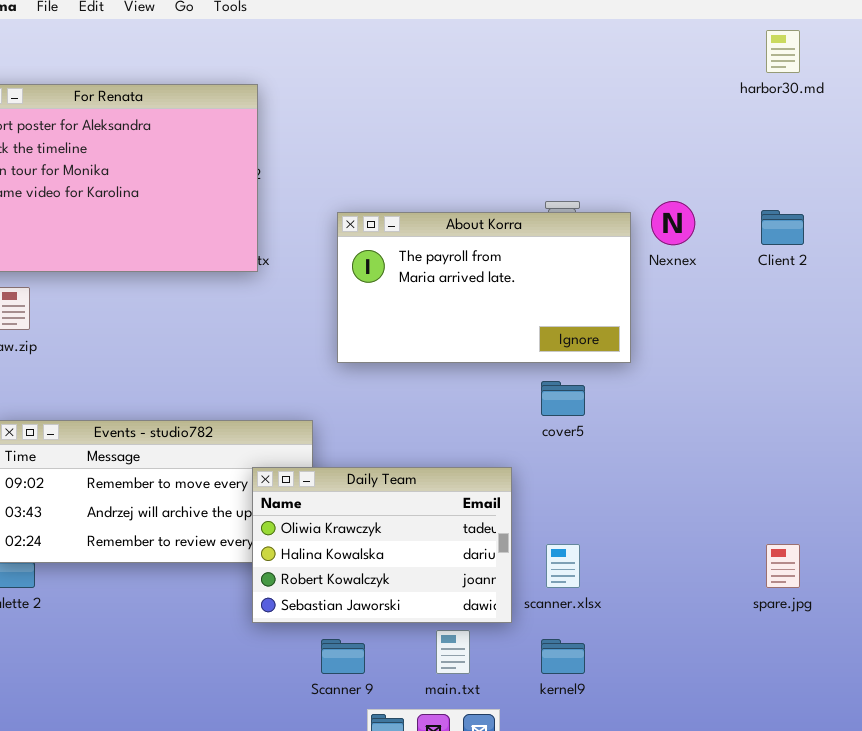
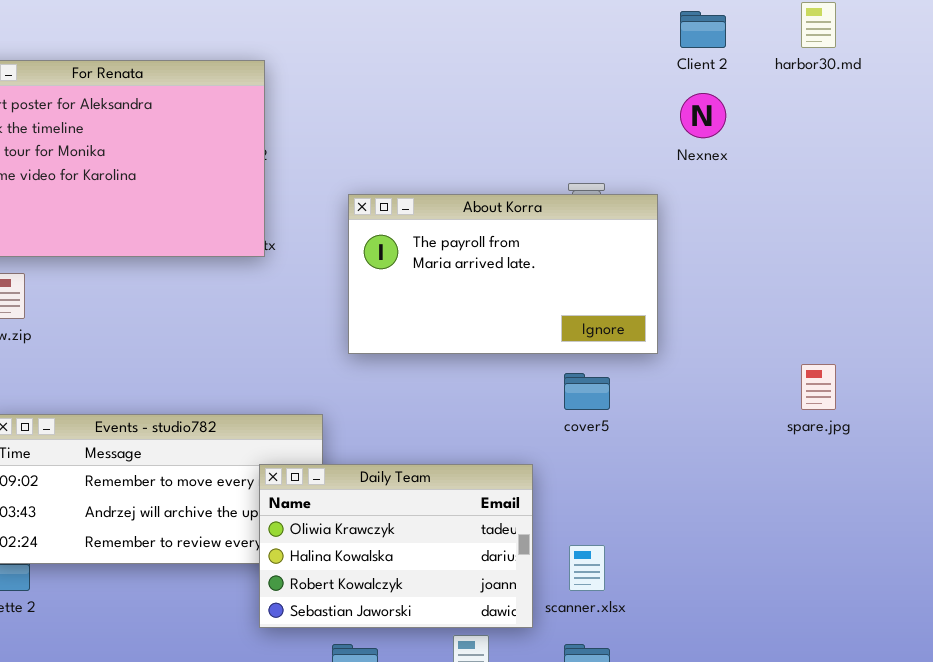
Nexnex: [651,201,695,245] -> [680,93,726,138], moved
Client 2: [761,210,804,245] -> [680,11,726,48], moved
spare.jpg: [766,544,800,588] -> [801,364,836,410], moved

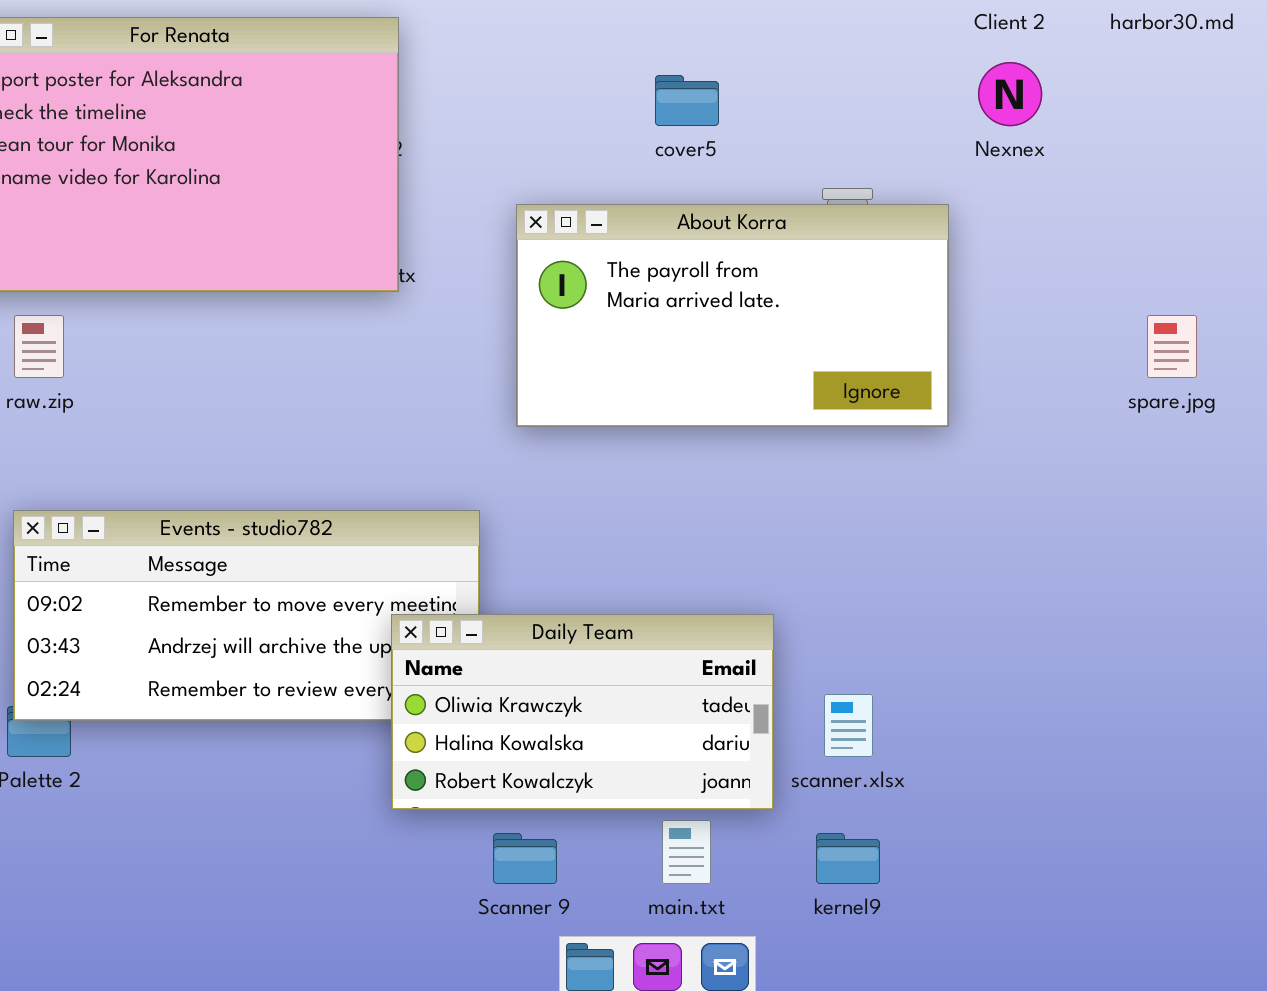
spare.jpg: [801,364,836,410] -> [1147,315,1197,378], moved
cover5: [564,373,610,410] -> [655,75,719,126], moved
Daily Team: [259,464,533,628] -> [391,614,774,810], resized

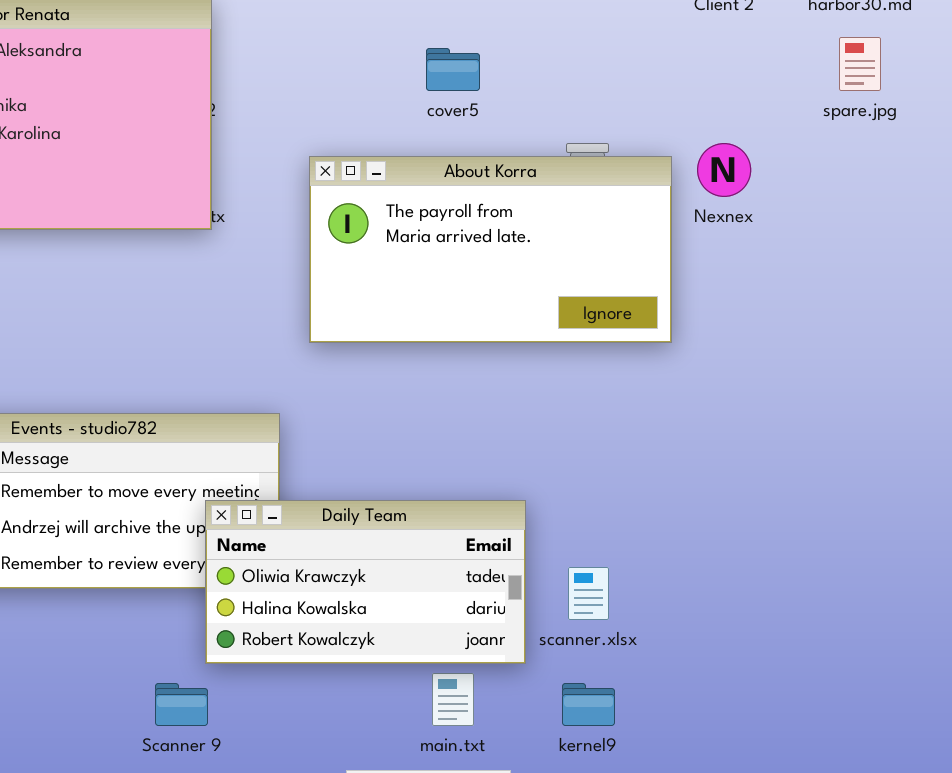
Nexnex: [978,62,1042,126] -> [697,143,751,197], moved
spare.jpg: [1147,315,1197,378] -> [839,37,881,91], moved
Scanner 9: [493,833,557,884] -> [155,683,208,726], moved

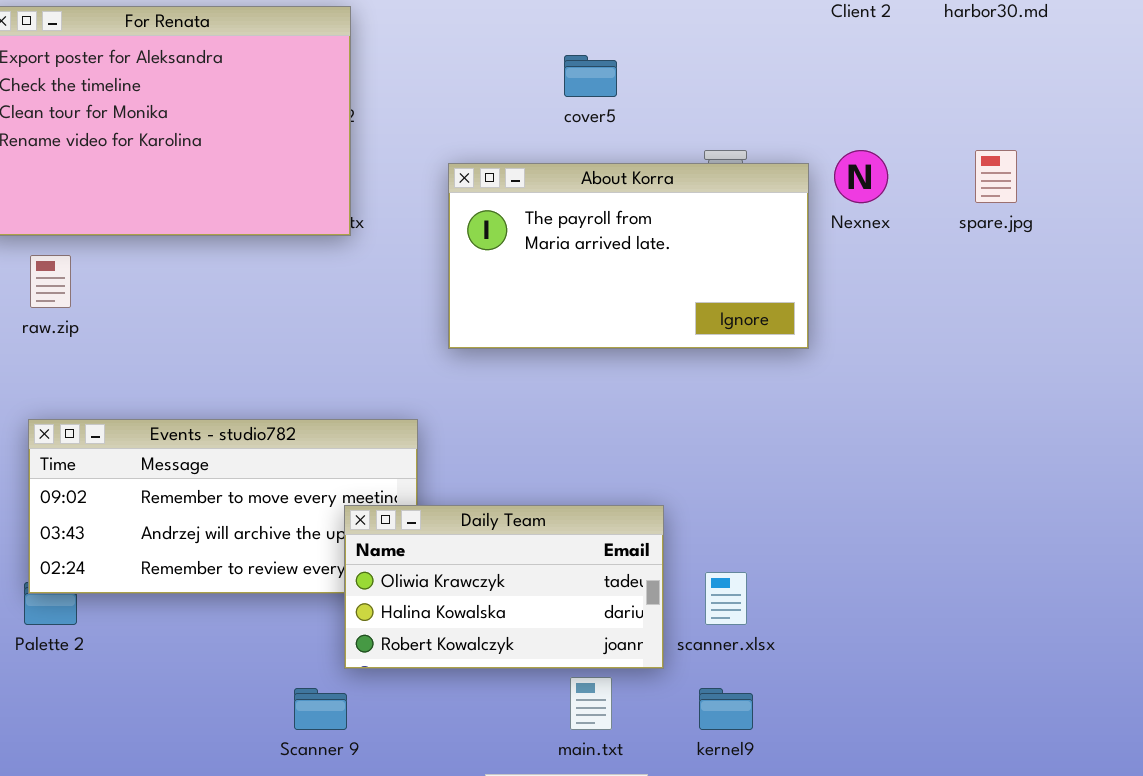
spare.jpg: [839,37,881,91] -> [975,150,1017,203], moved

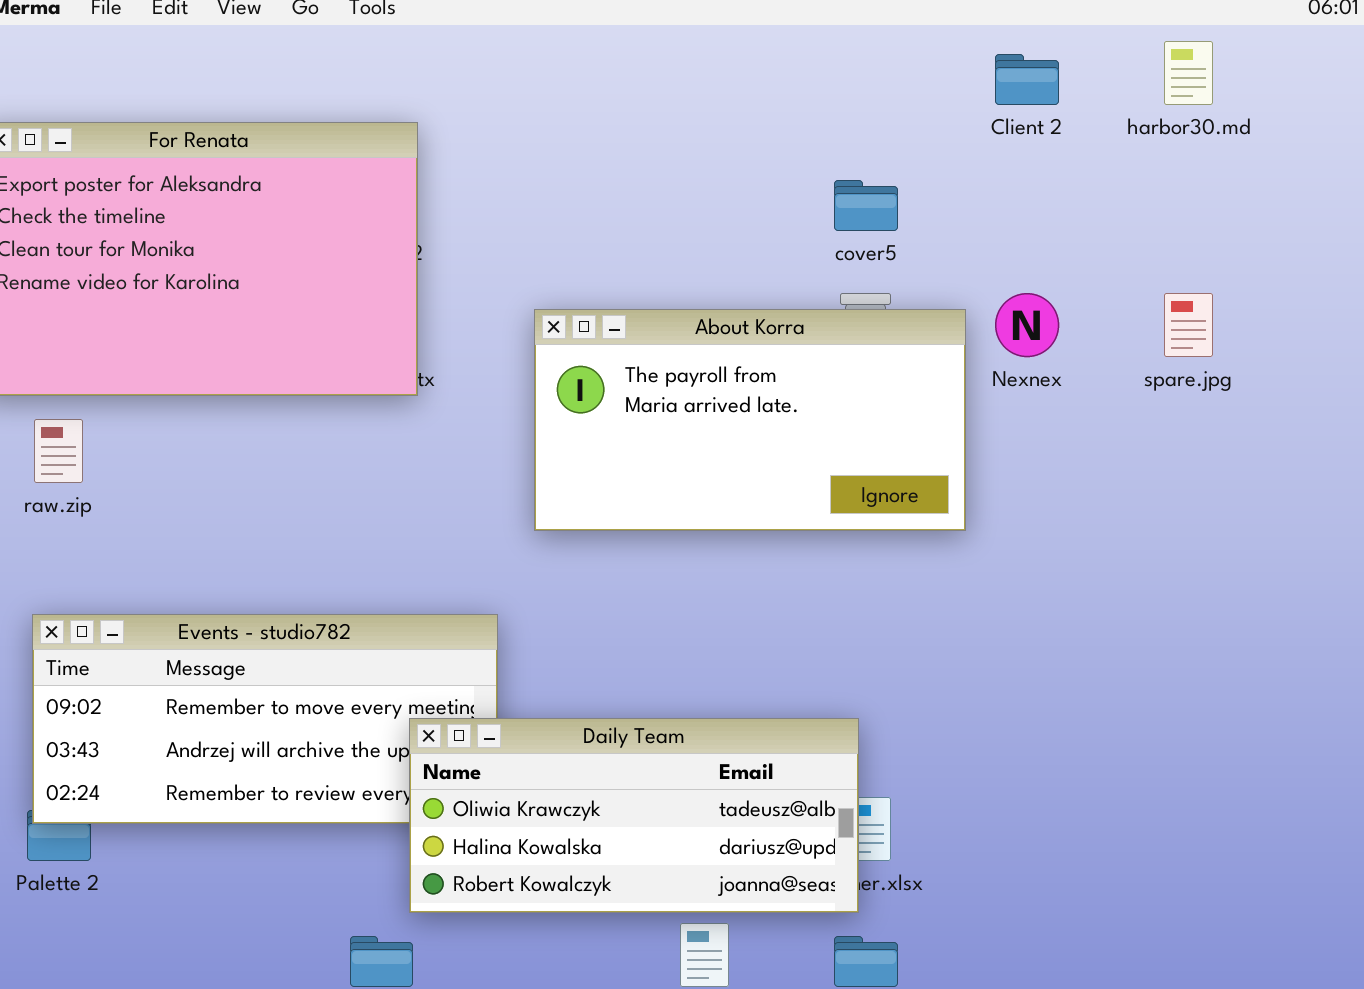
cover5: [564,55,617,97] -> [834,180,898,231], moved
Daily Team: [344,505,664,669] -> [409,718,859,913], resized

